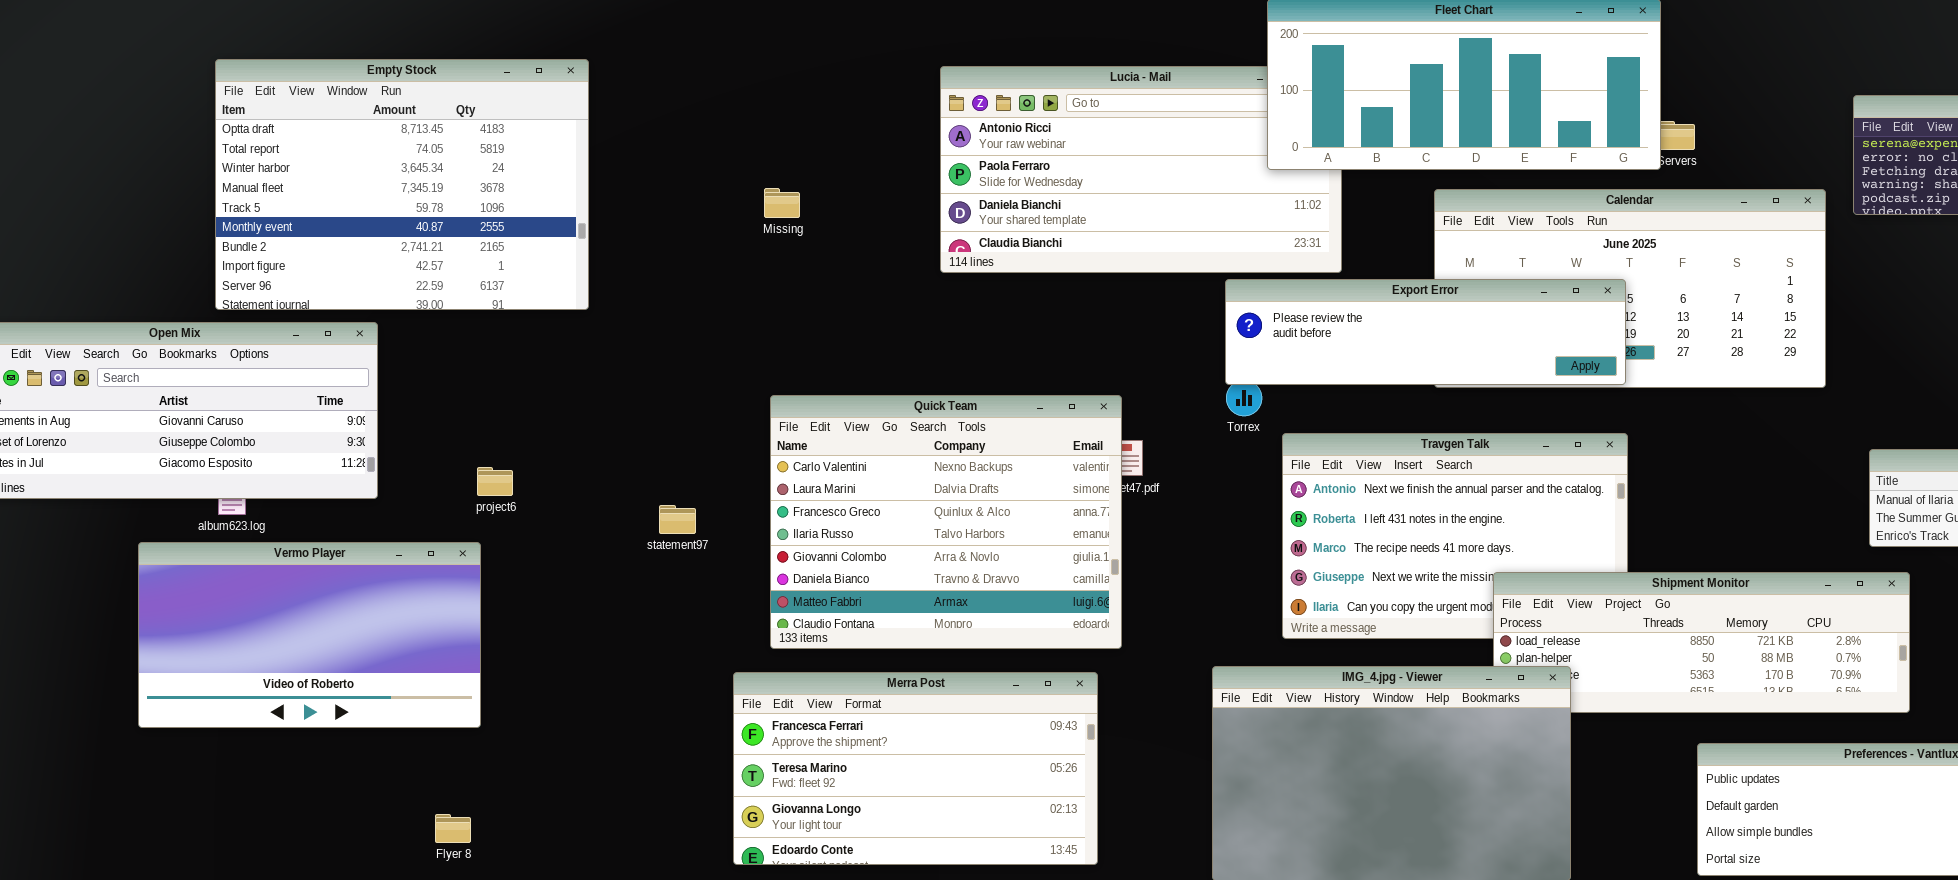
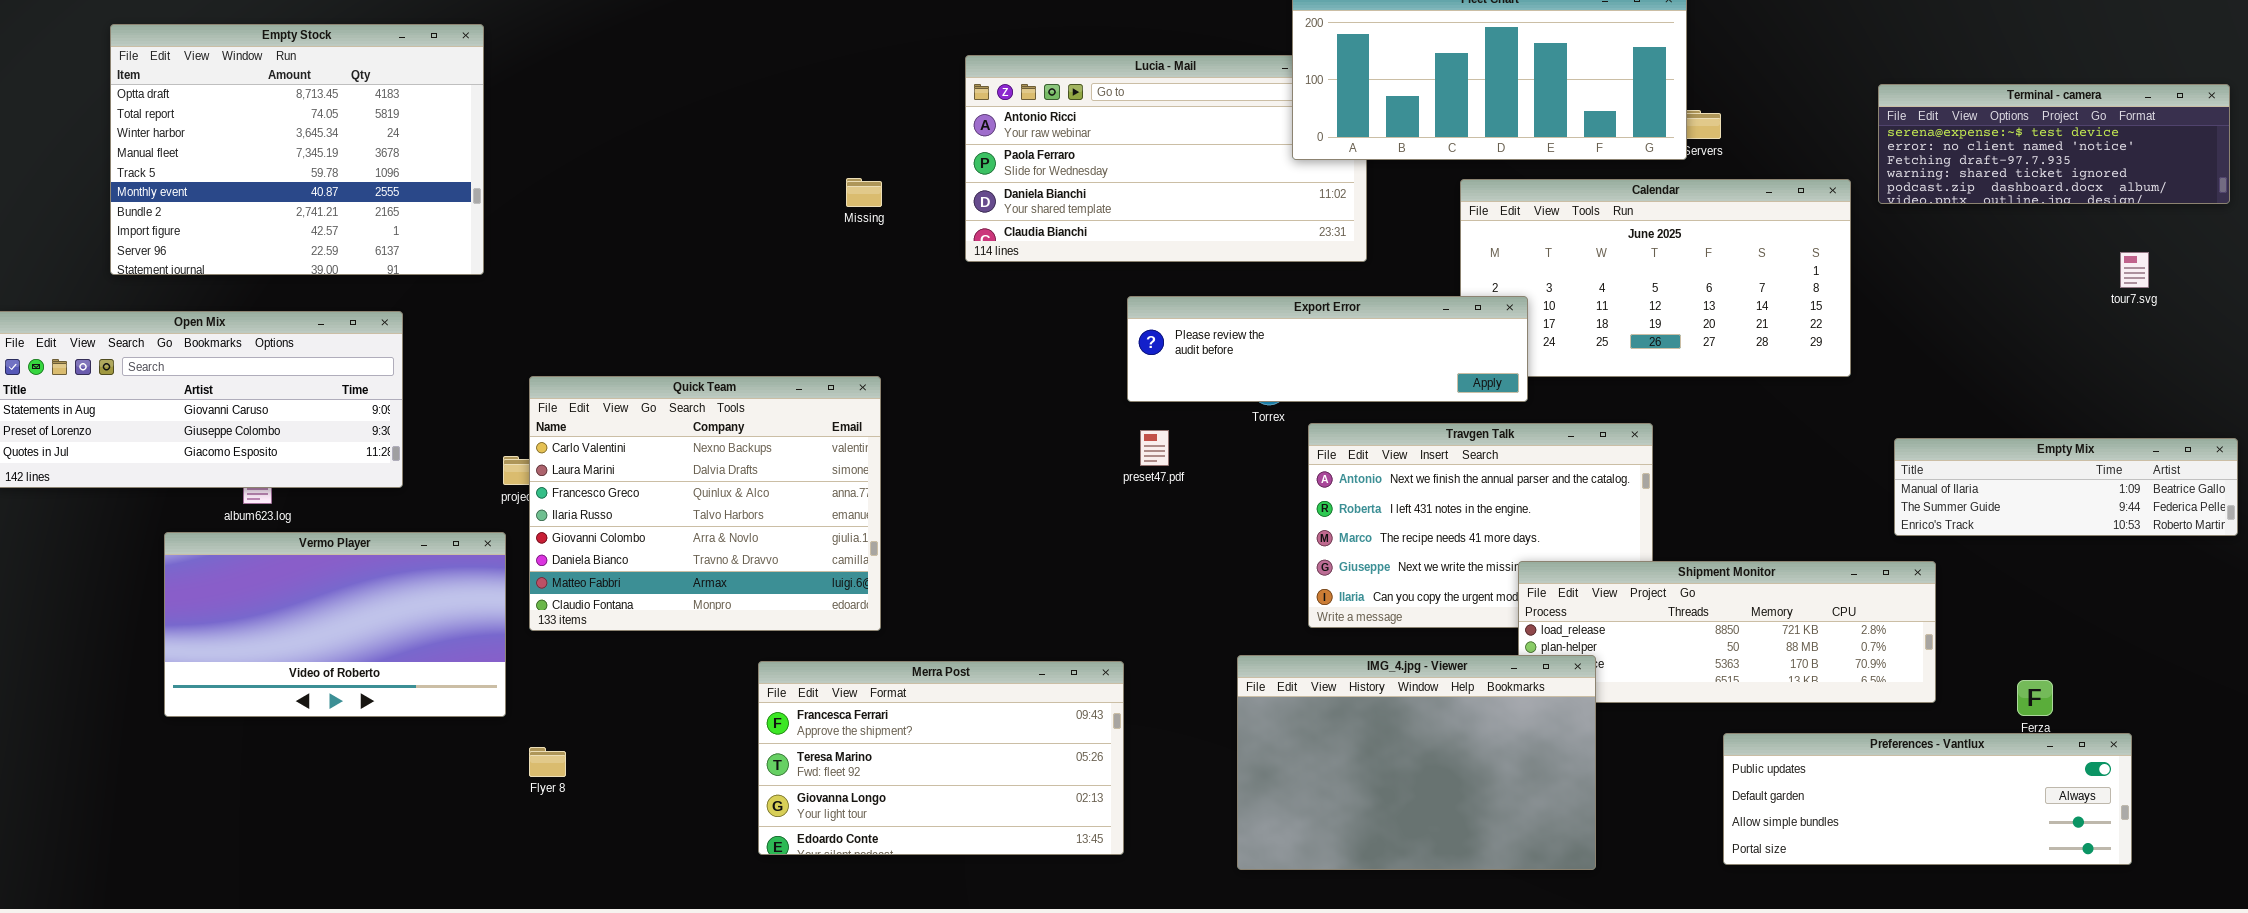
Empty Stock: [215,59,589,310] -> [110,24,484,275], moved
Missing: [764,188,800,218] -> [846,178,882,207], moved
Export Error: [1225,279,1626,385] -> [1127,296,1528,402], moved
Quick Team: [770,395,1122,649] -> [529,376,881,631], moved
Flyer 8: [435,814,471,843] -> [529,747,566,777], moved

